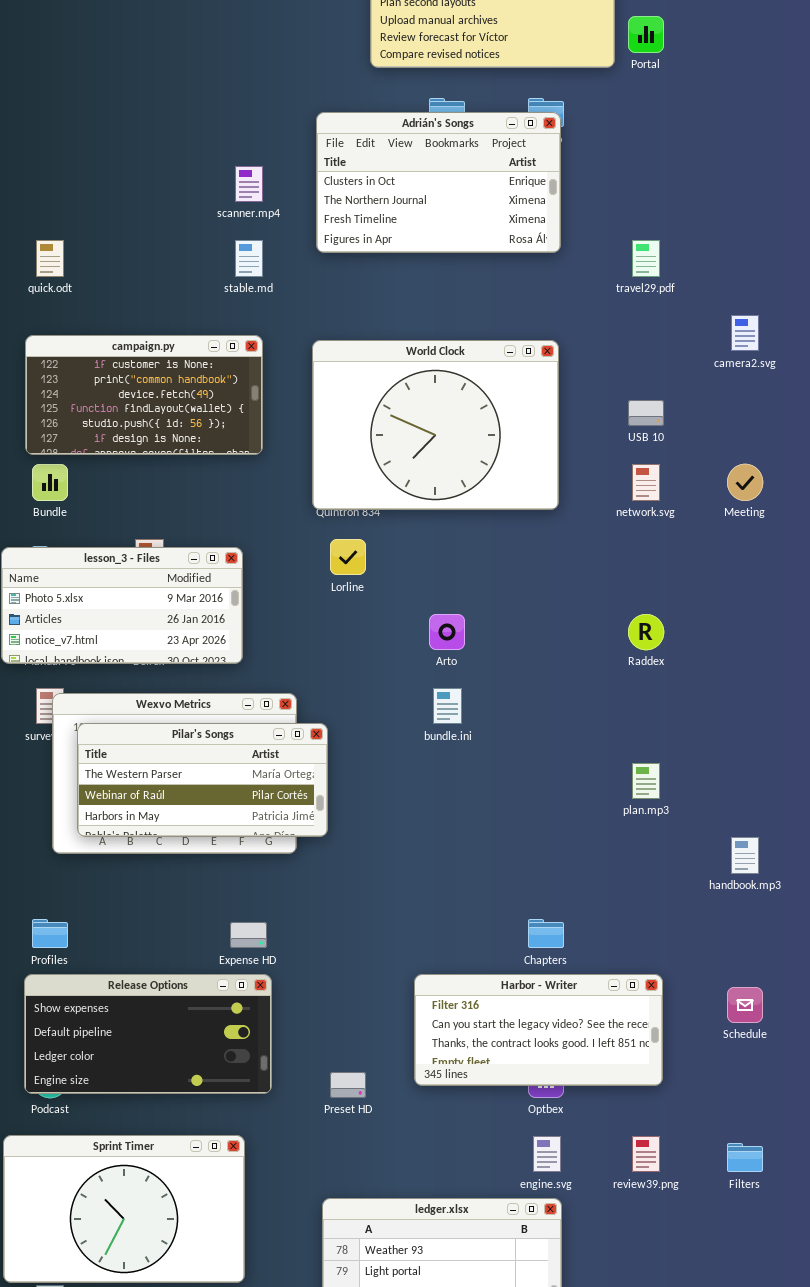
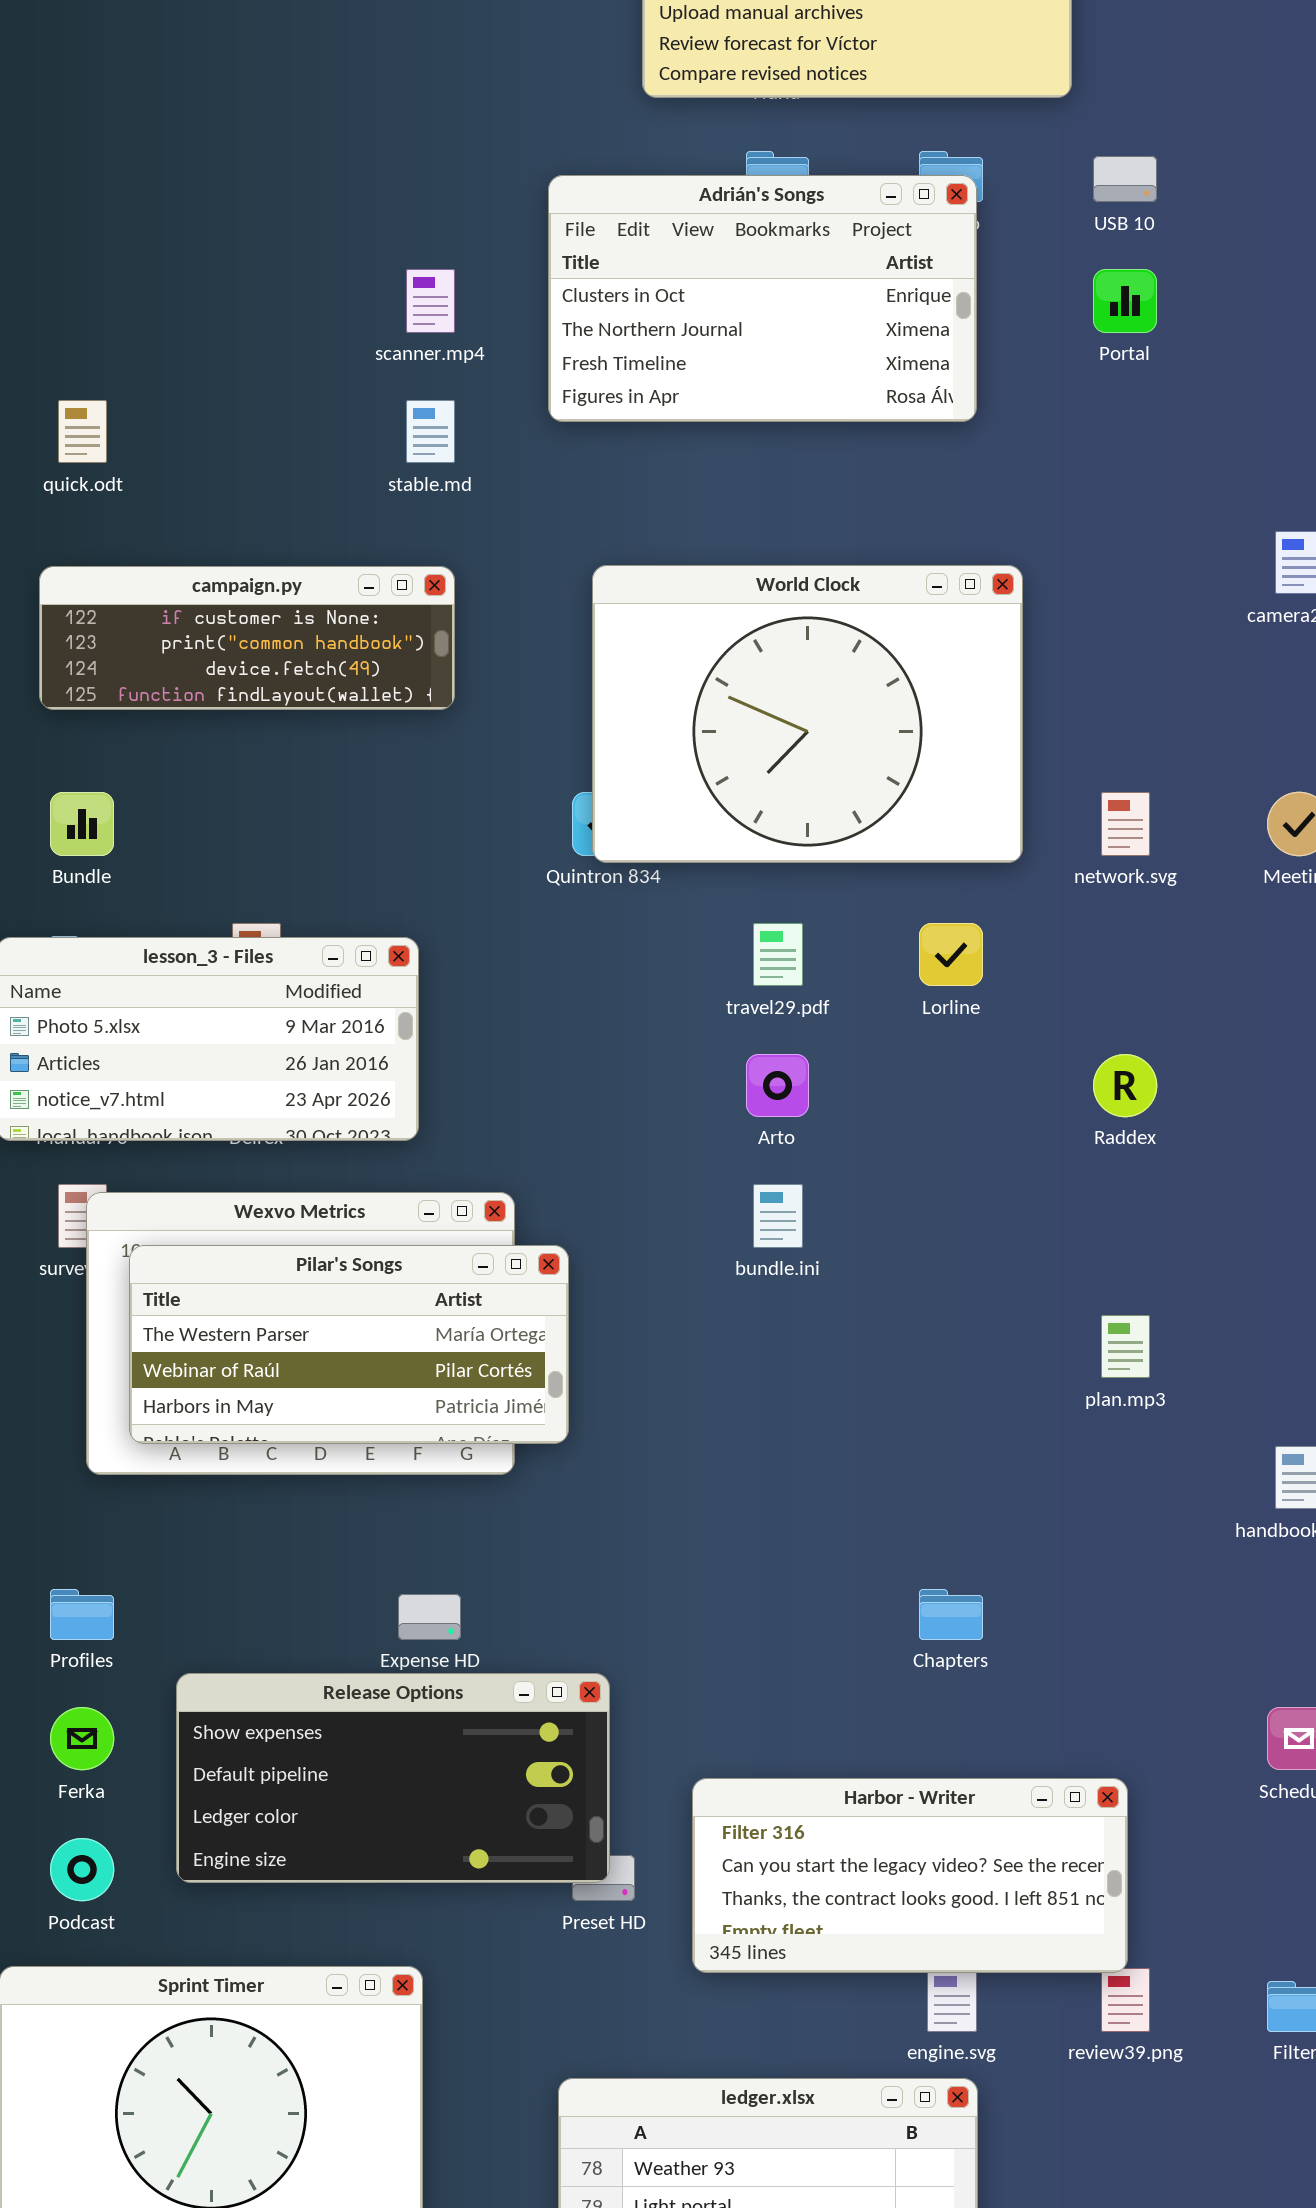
Portal: [628,16,664,53] -> [1093,269,1157,333], moved
travel29.pdf: [632,240,660,277] -> [753,923,803,986], moved
campaign.py: [25,335,263,455] -> [39,566,455,710], resized
World Clock: [312,340,559,510] -> [592,565,1023,863], moved
USB 10: [628,400,664,426] -> [1093,156,1157,202], moved
Lorline: [330,539,366,575] -> [919,923,983,986], moved
Release Options: [24,974,272,1094] -> [176,1673,610,1883], moved
Harbor - Writer: [414,974,663,1086] -> [692,1778,1128,1973], moved

